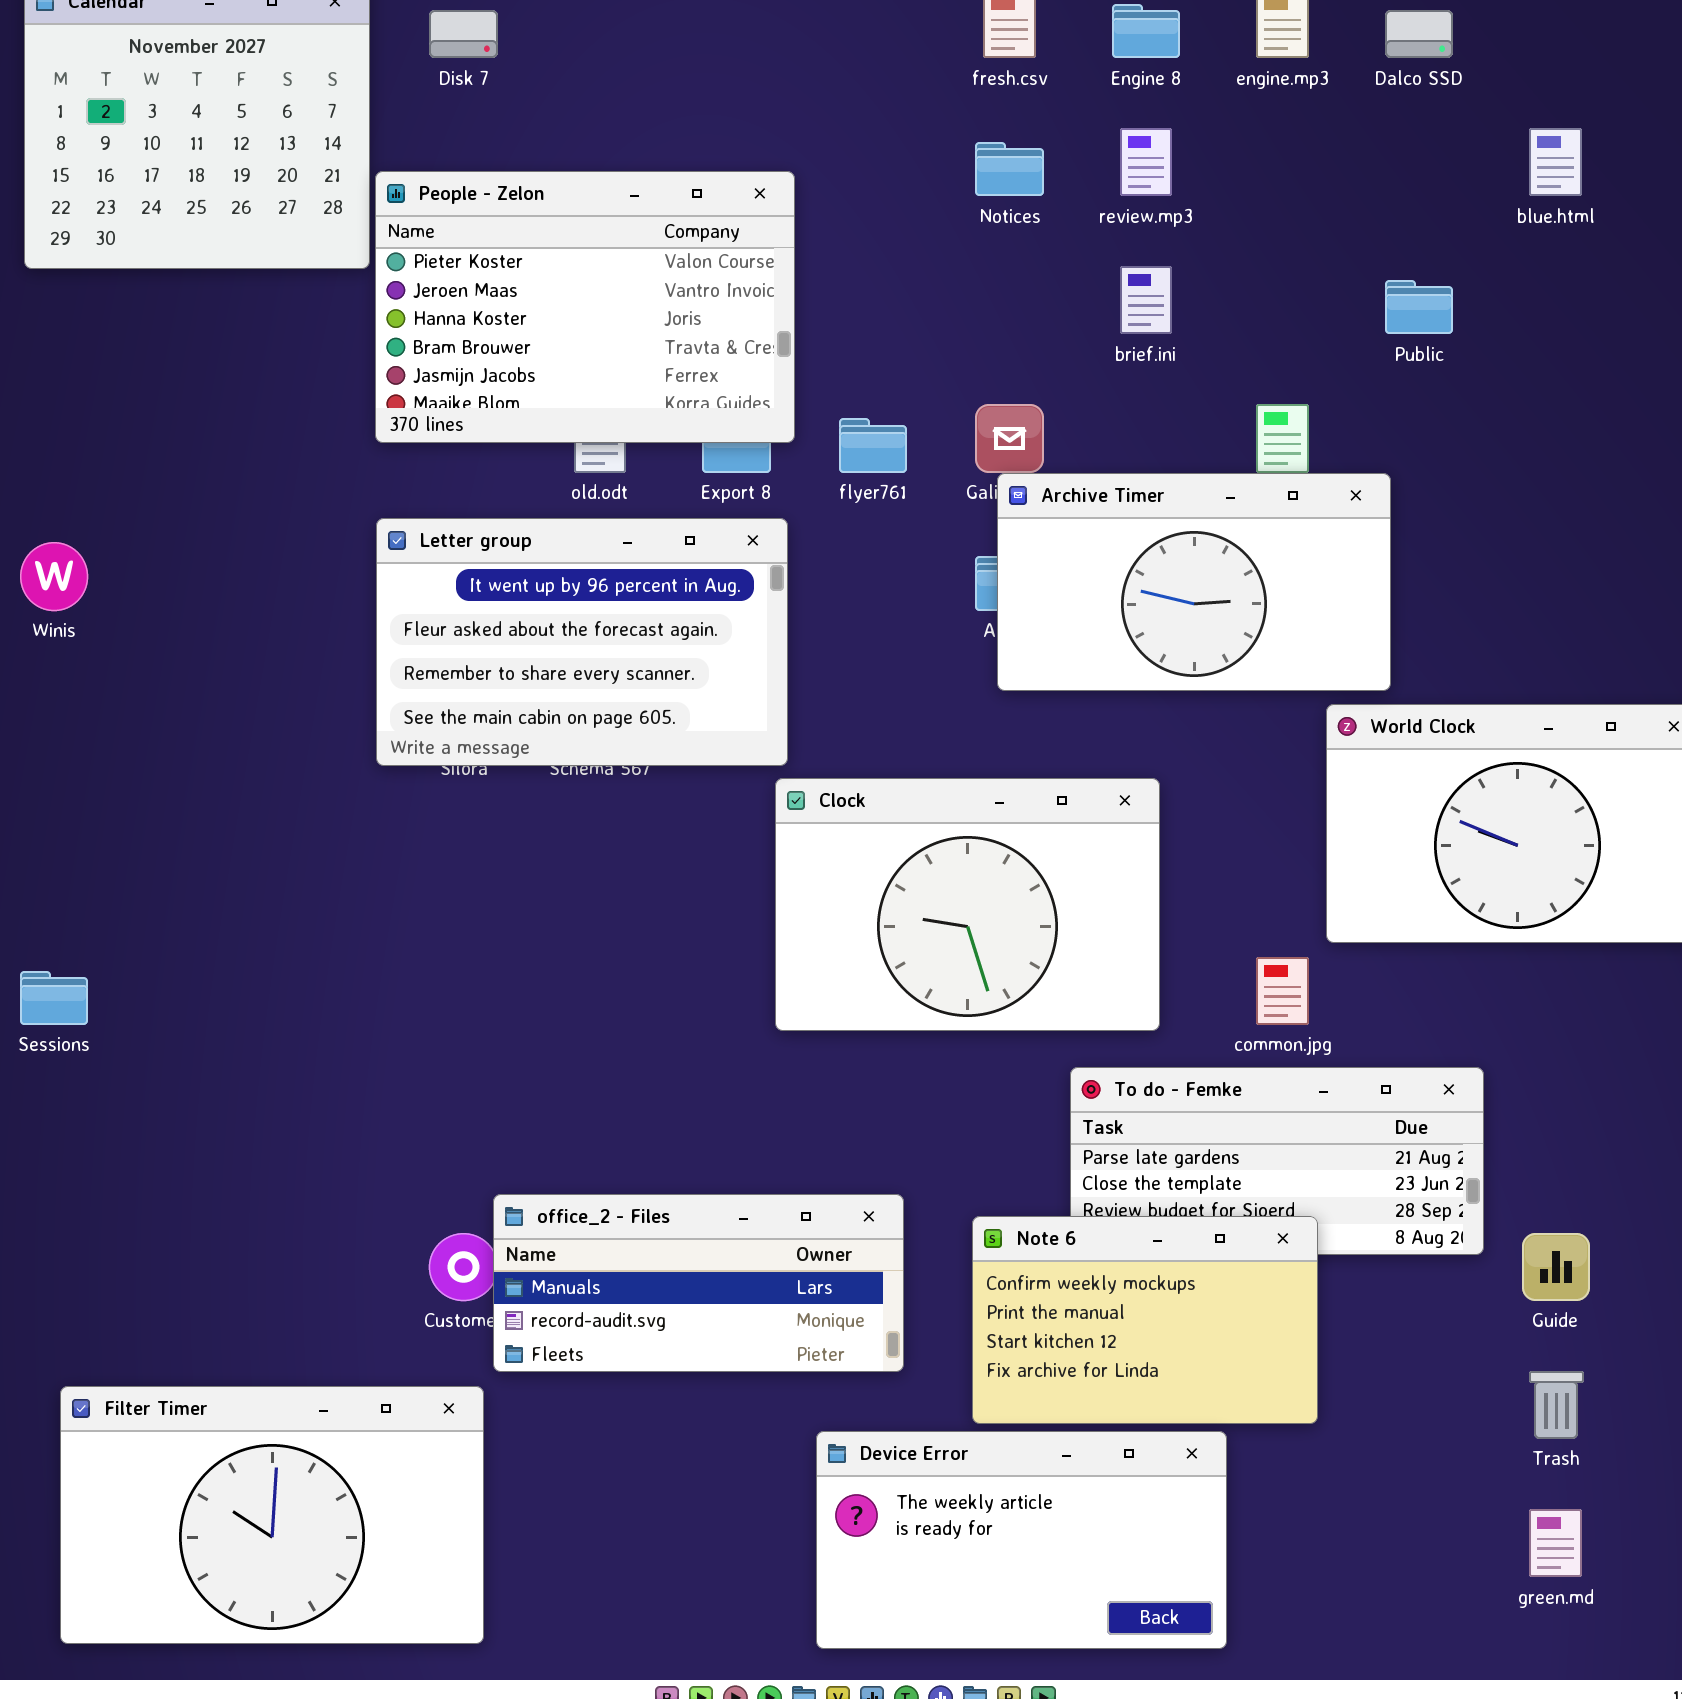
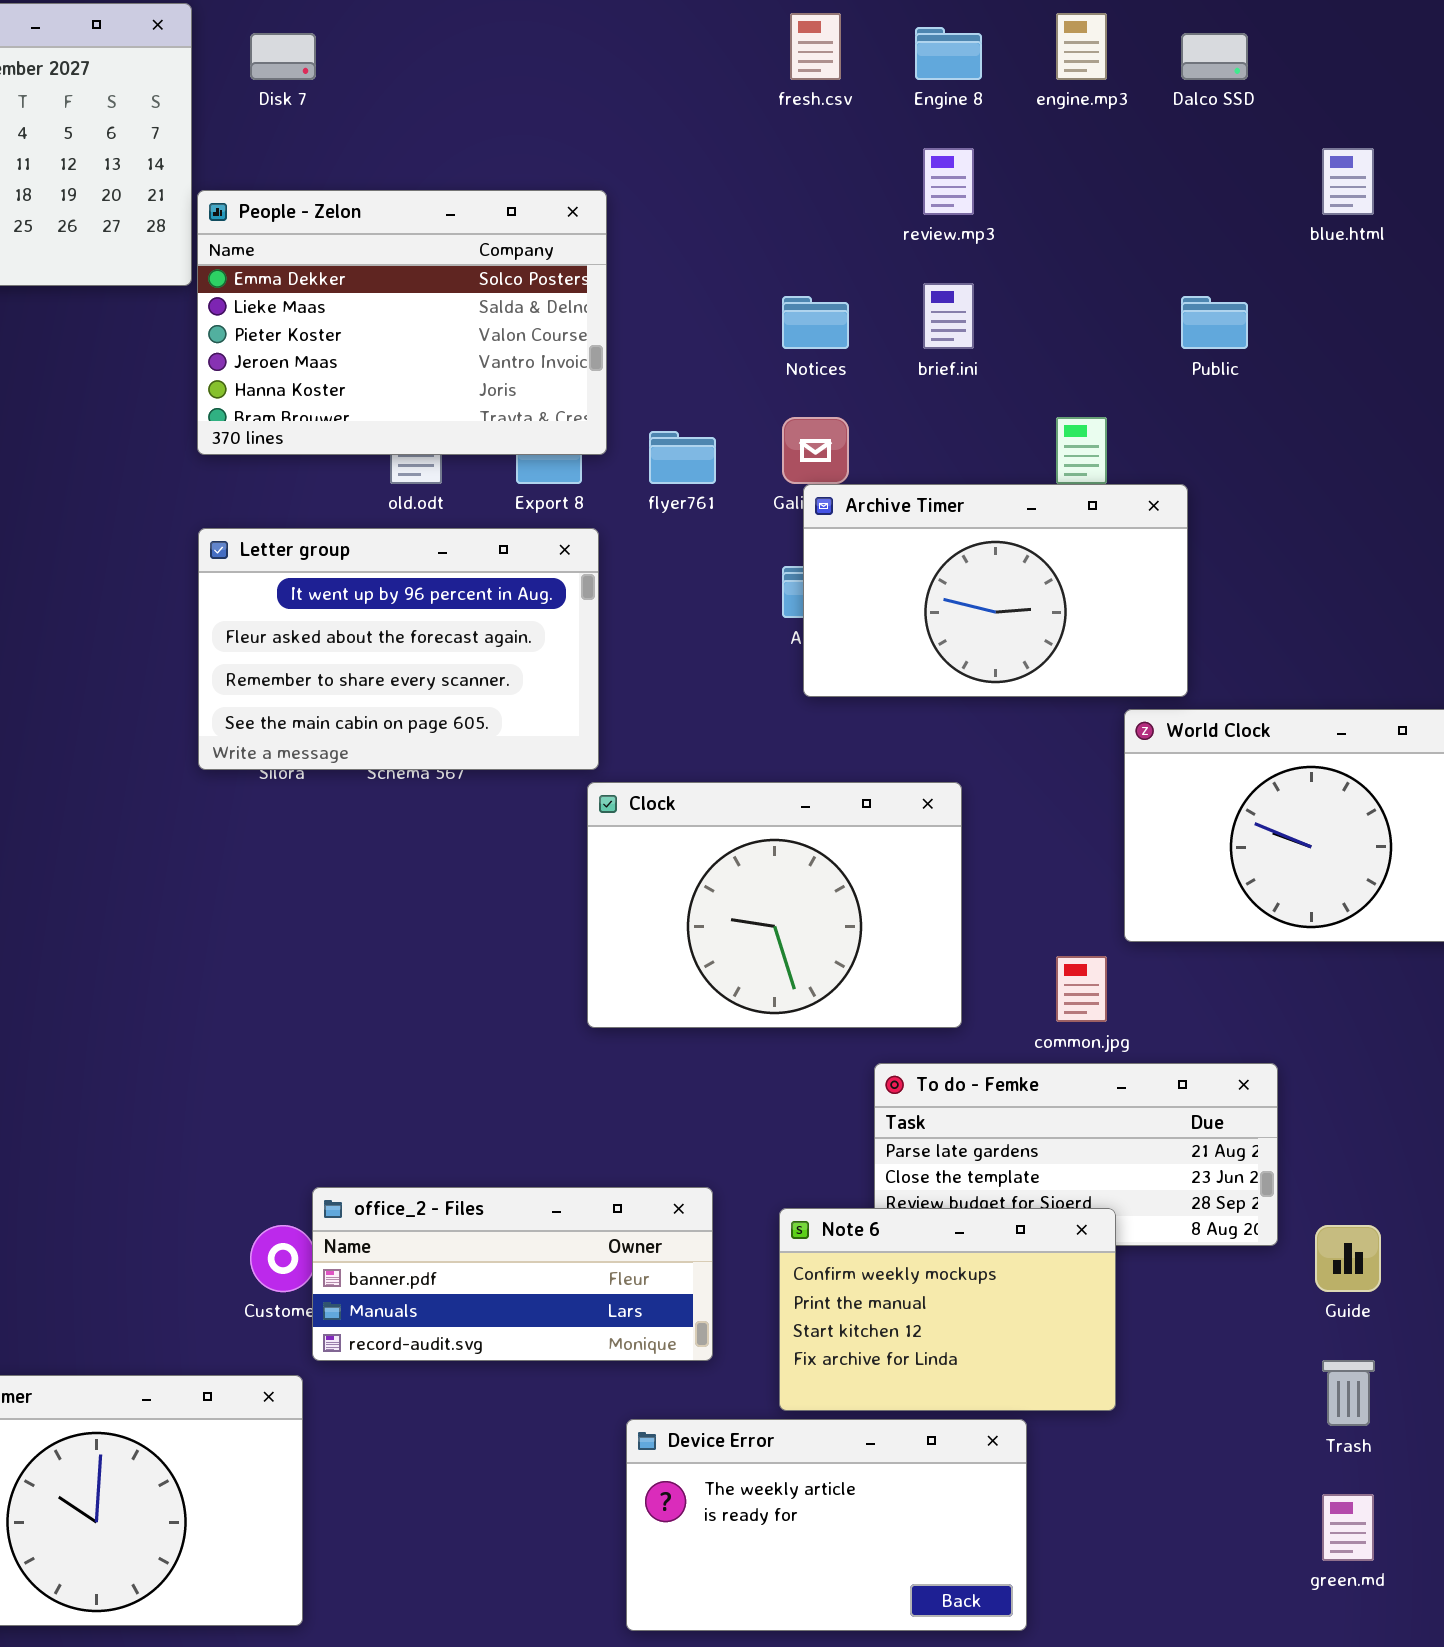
Notices: [975,142,1044,196] -> [782,296,849,349], moved
People - Zelon: [375,171,795,443] -> [197,190,607,455], scrolled up 2 rows
office_2 - Files: [493,1194,904,1372] -> [312,1187,713,1361], scrolled up 1 row

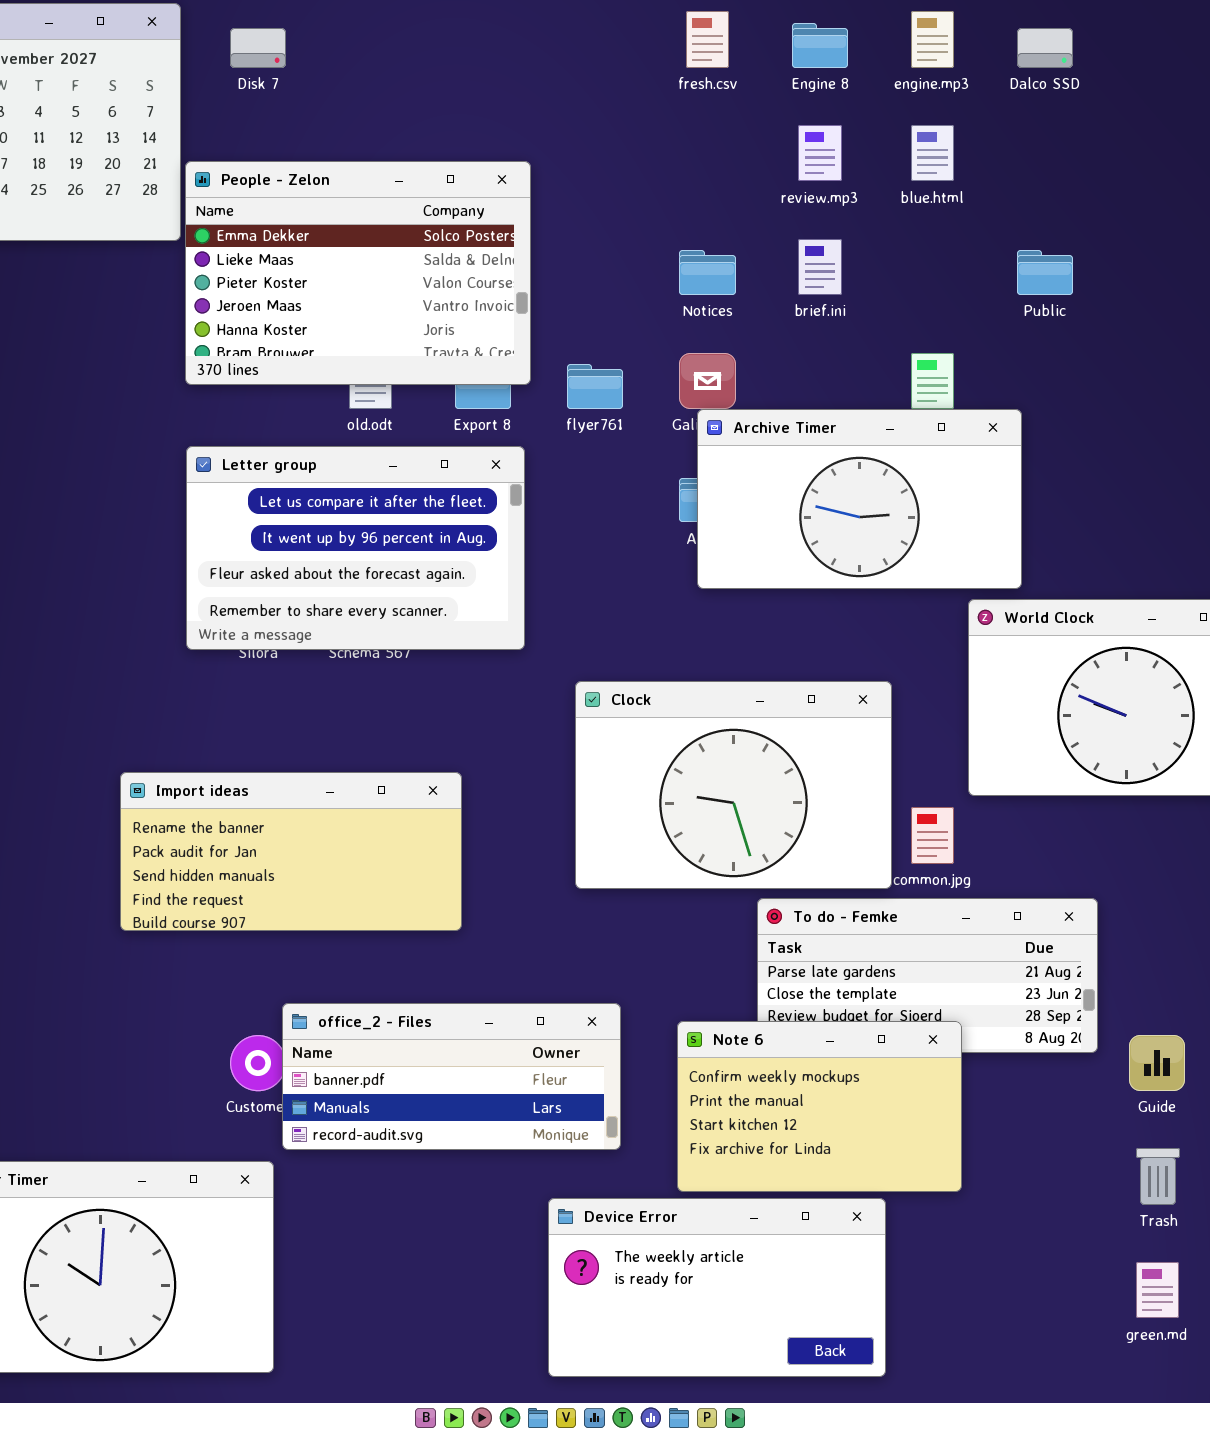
blue.html: [1322,148,1374,215] -> [911,125,954,181], moved
Letter group: [198,528,599,770] -> [186,446,525,650], scrolled up 1 row
Clock: [587,782,962,1028] -> [575,681,892,889], moved
Import ideas: none -> [120,772,462,931], opened

